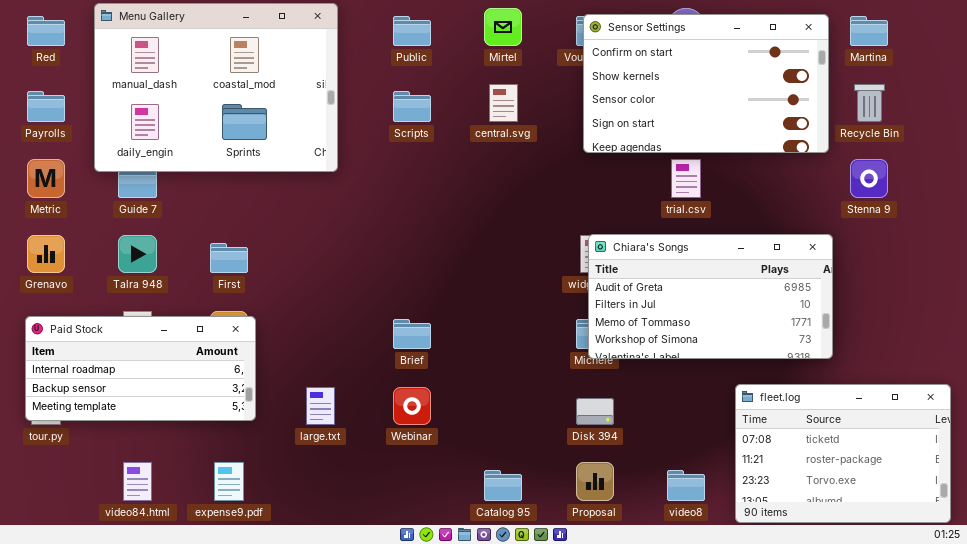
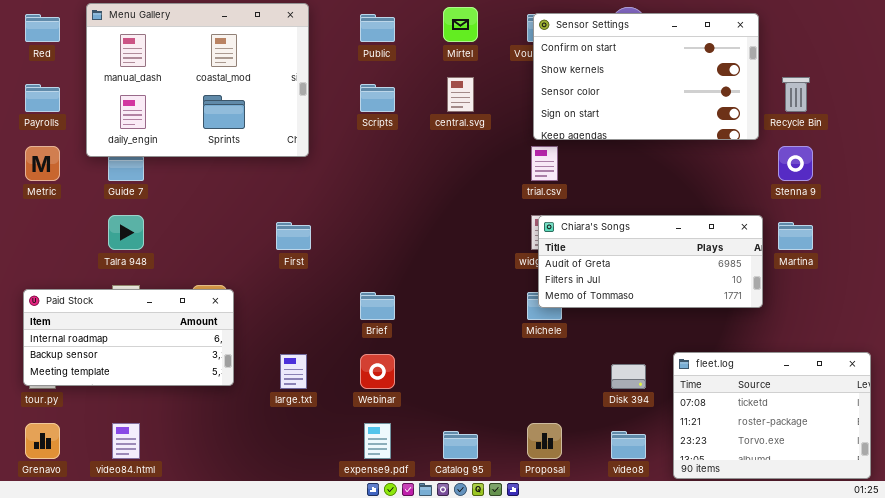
Martina: [850,16,888,46] -> [778,222,813,250], moved
trial.csv: [671,159,701,198] -> [531,146,558,181], moved
Chiara's Songs: [588,234,833,359] -> [538,215,763,308], resized
Grenavo: [27,235,65,273] -> [25,423,60,459], moved
First: [210,243,248,273] -> [276,222,311,250], moved
Disk 394: [576,398,614,425] -> [611,364,646,389], moved
expense9.pdf: [214,462,244,501] -> [364,423,391,459], moved

